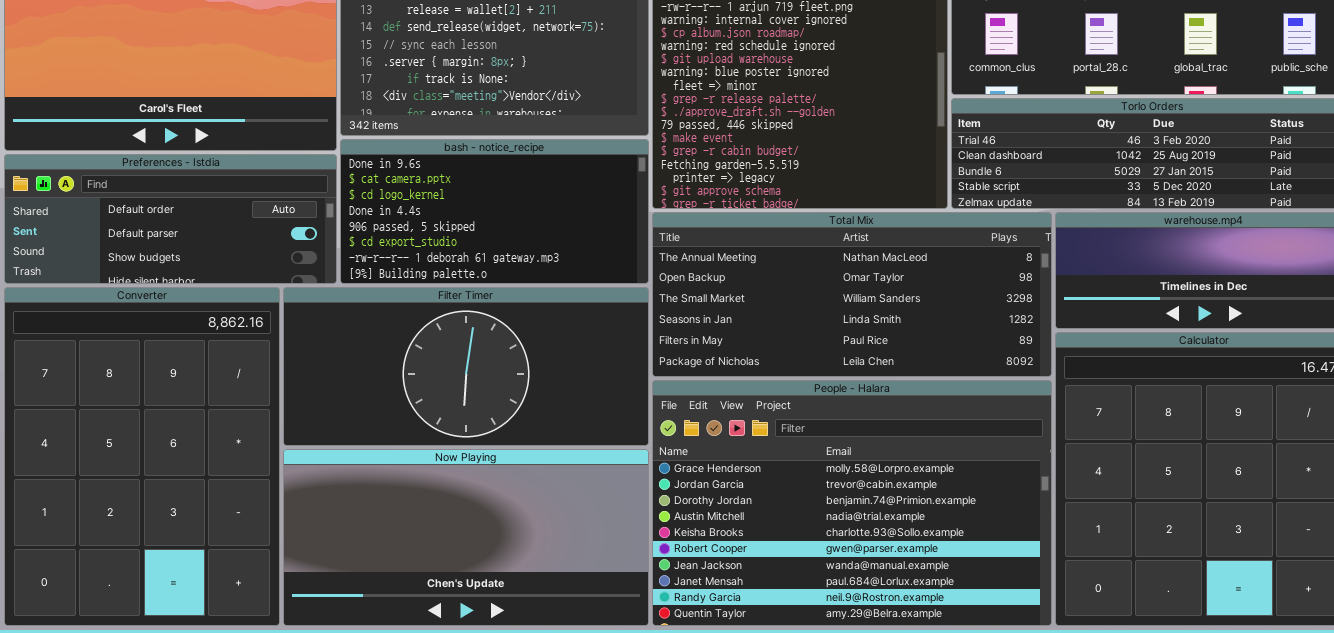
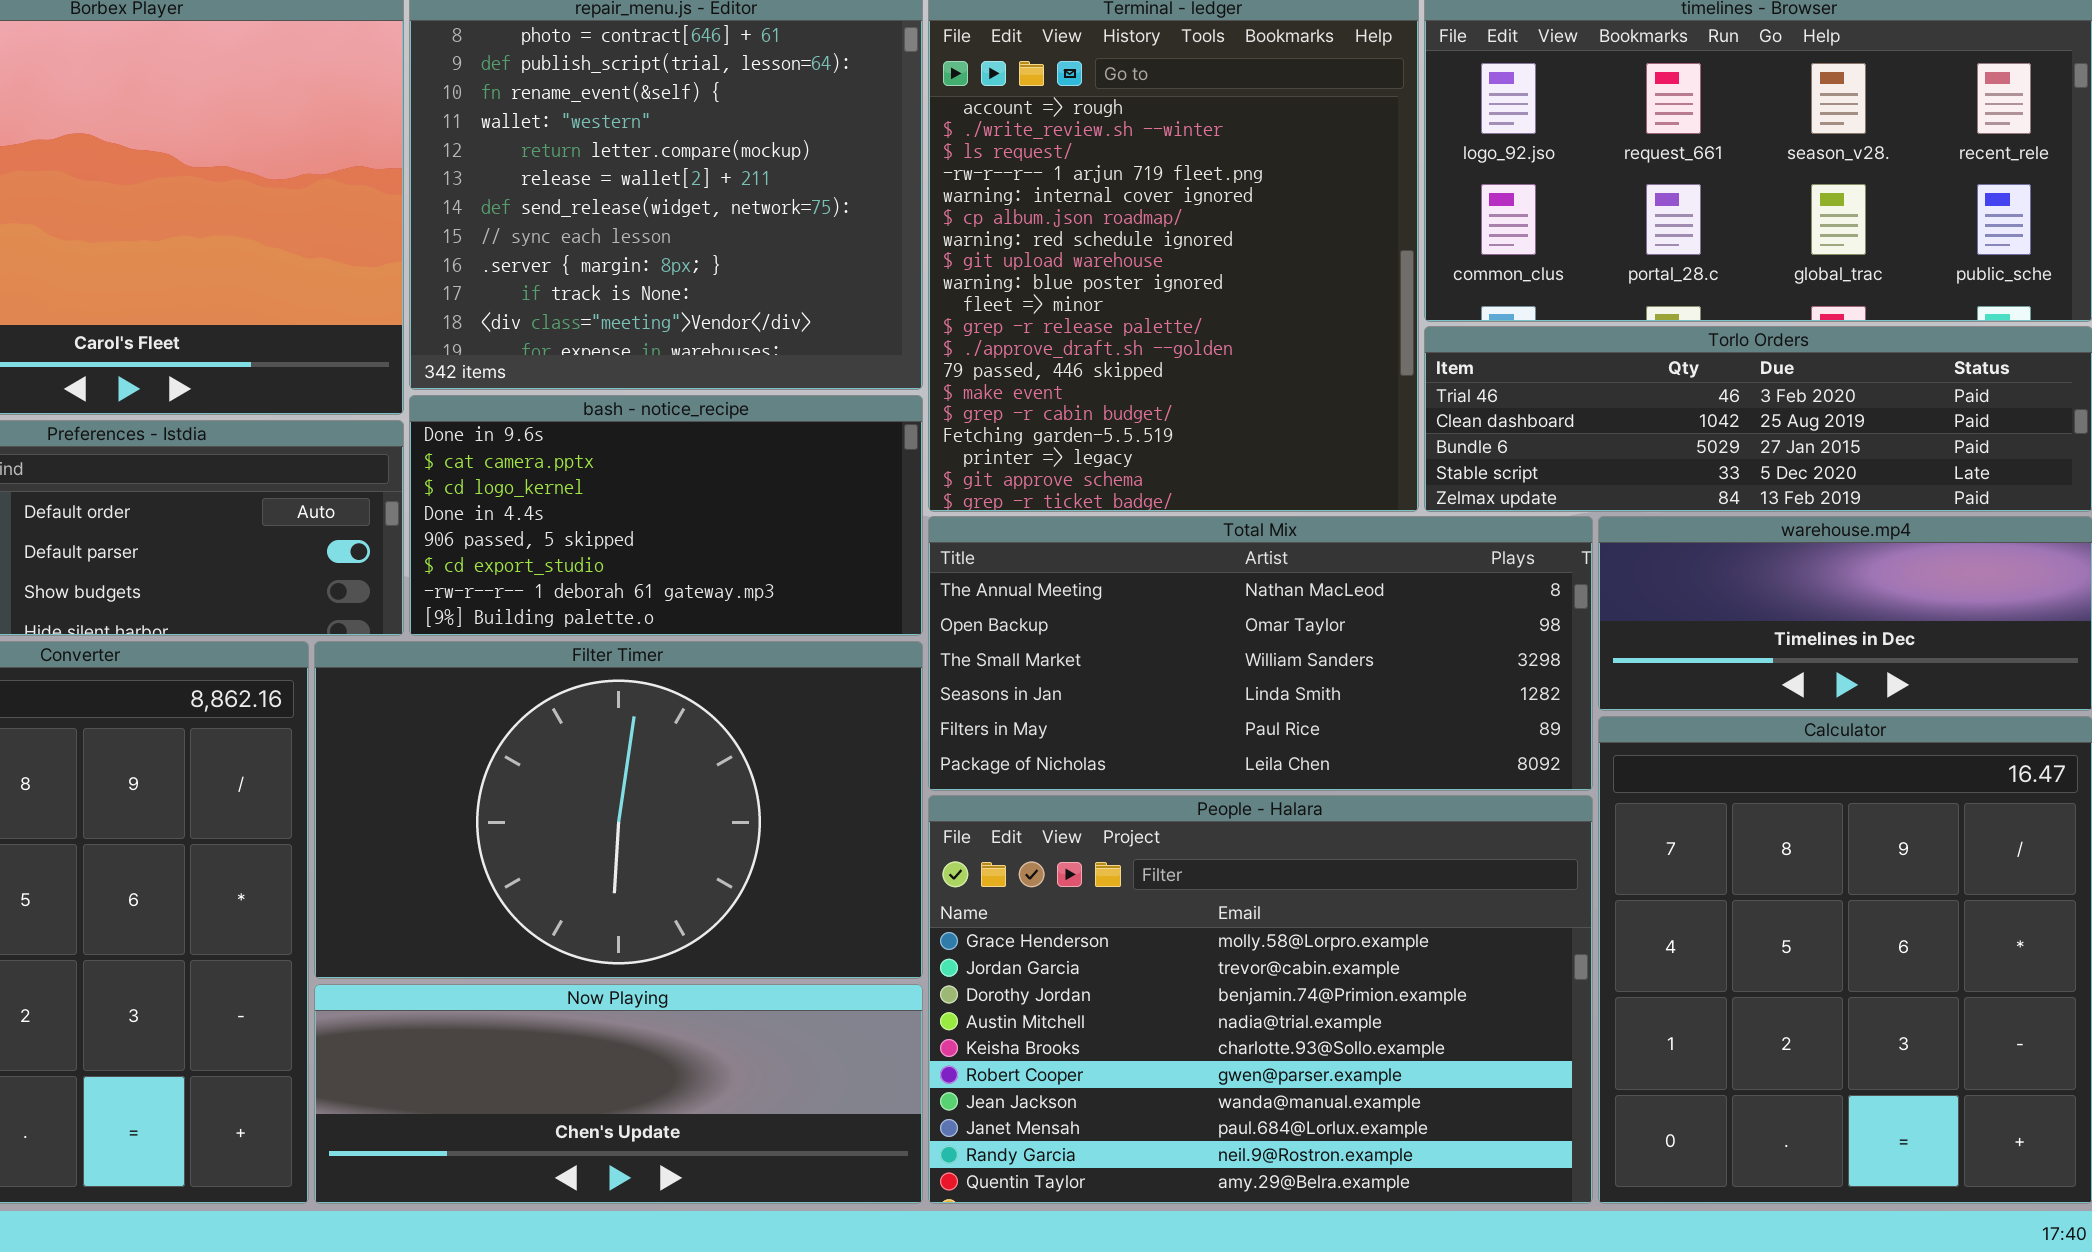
Filter Timer: [283,287,649,446] -> [314,641,923,979], resized
Now Playing: [283,449,649,626] -> [314,984,923,1204], resized

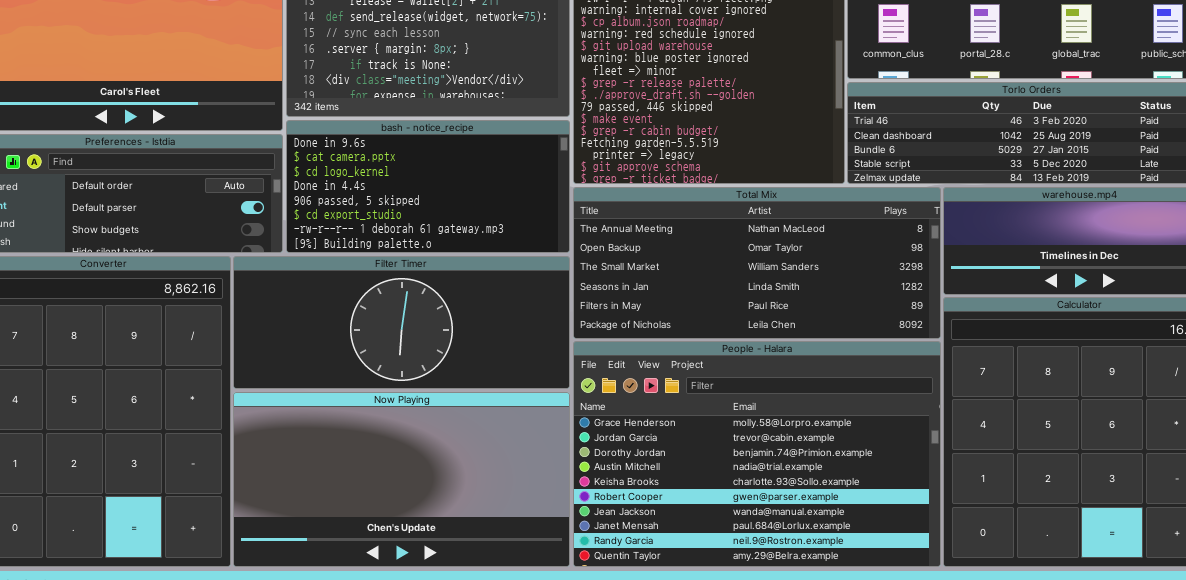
Filter Timer: [314,641,923,979] -> [233,256,570,389], resized
Now Playing: [314,984,923,1204] -> [233,392,570,567], resized

